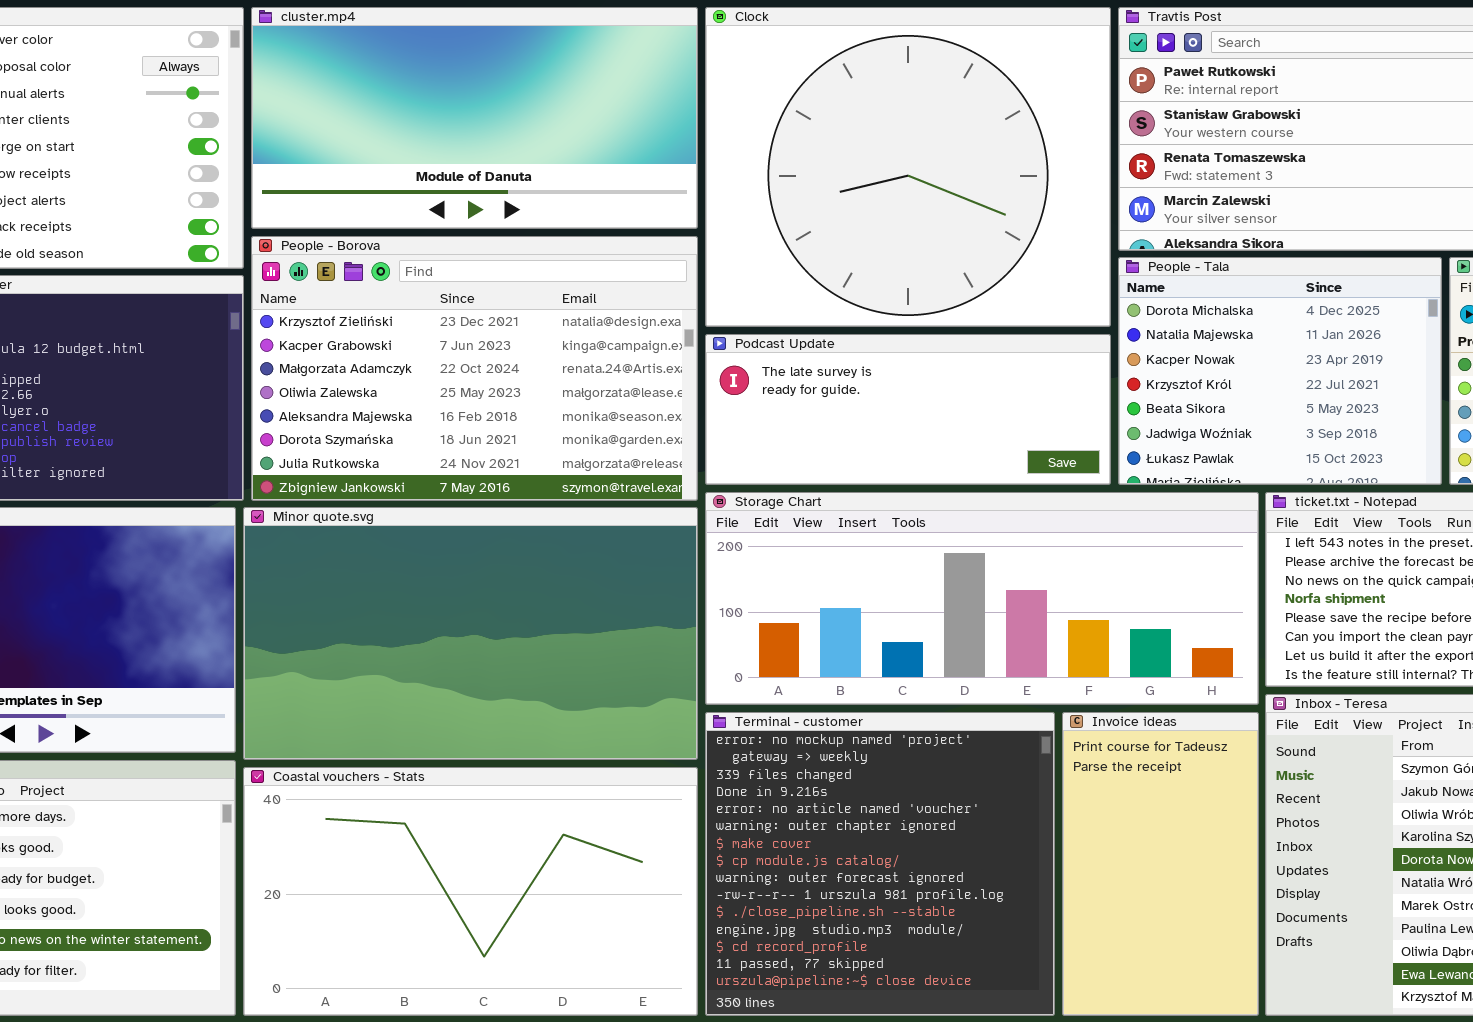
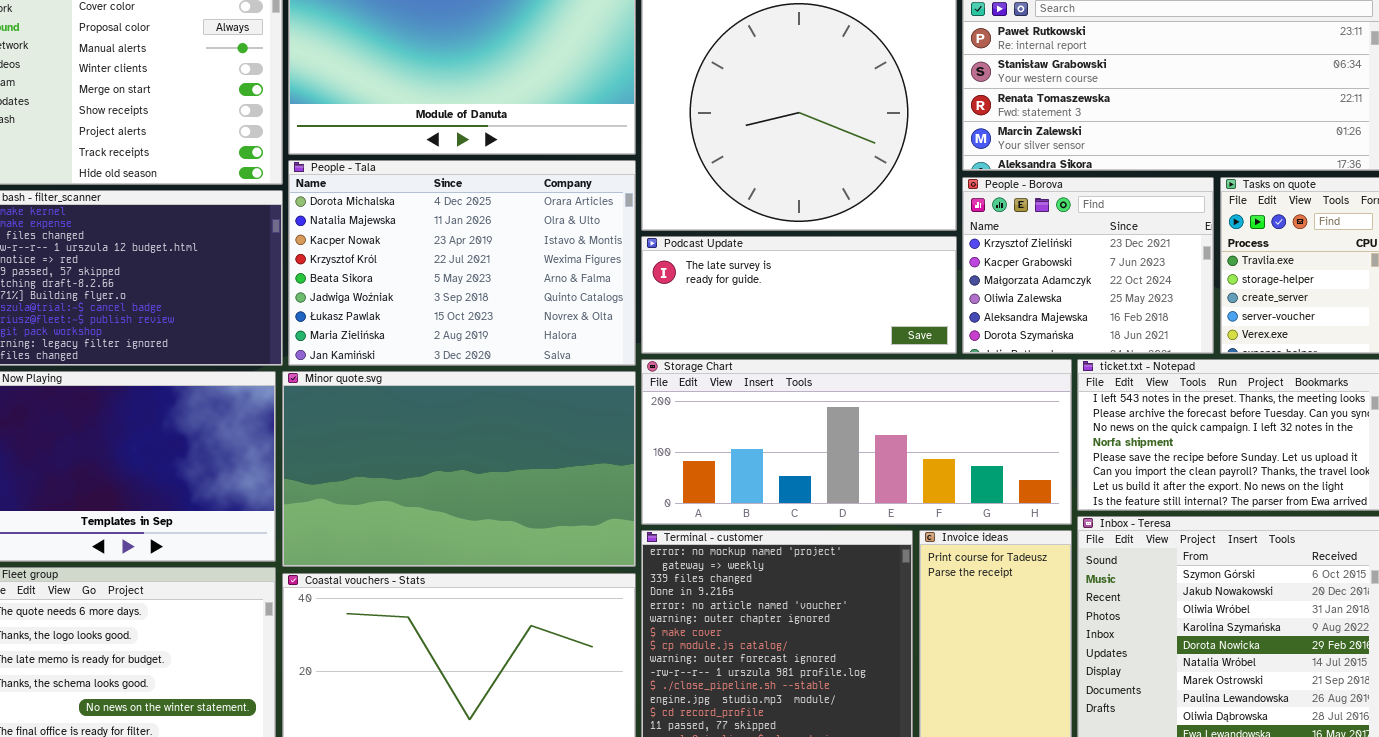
People - Borova: [251,236,698,501] -> [962,177,1214,354], moved, resized
People - Tala: [1118,257,1442,485] -> [288,160,636,366], moved, resized

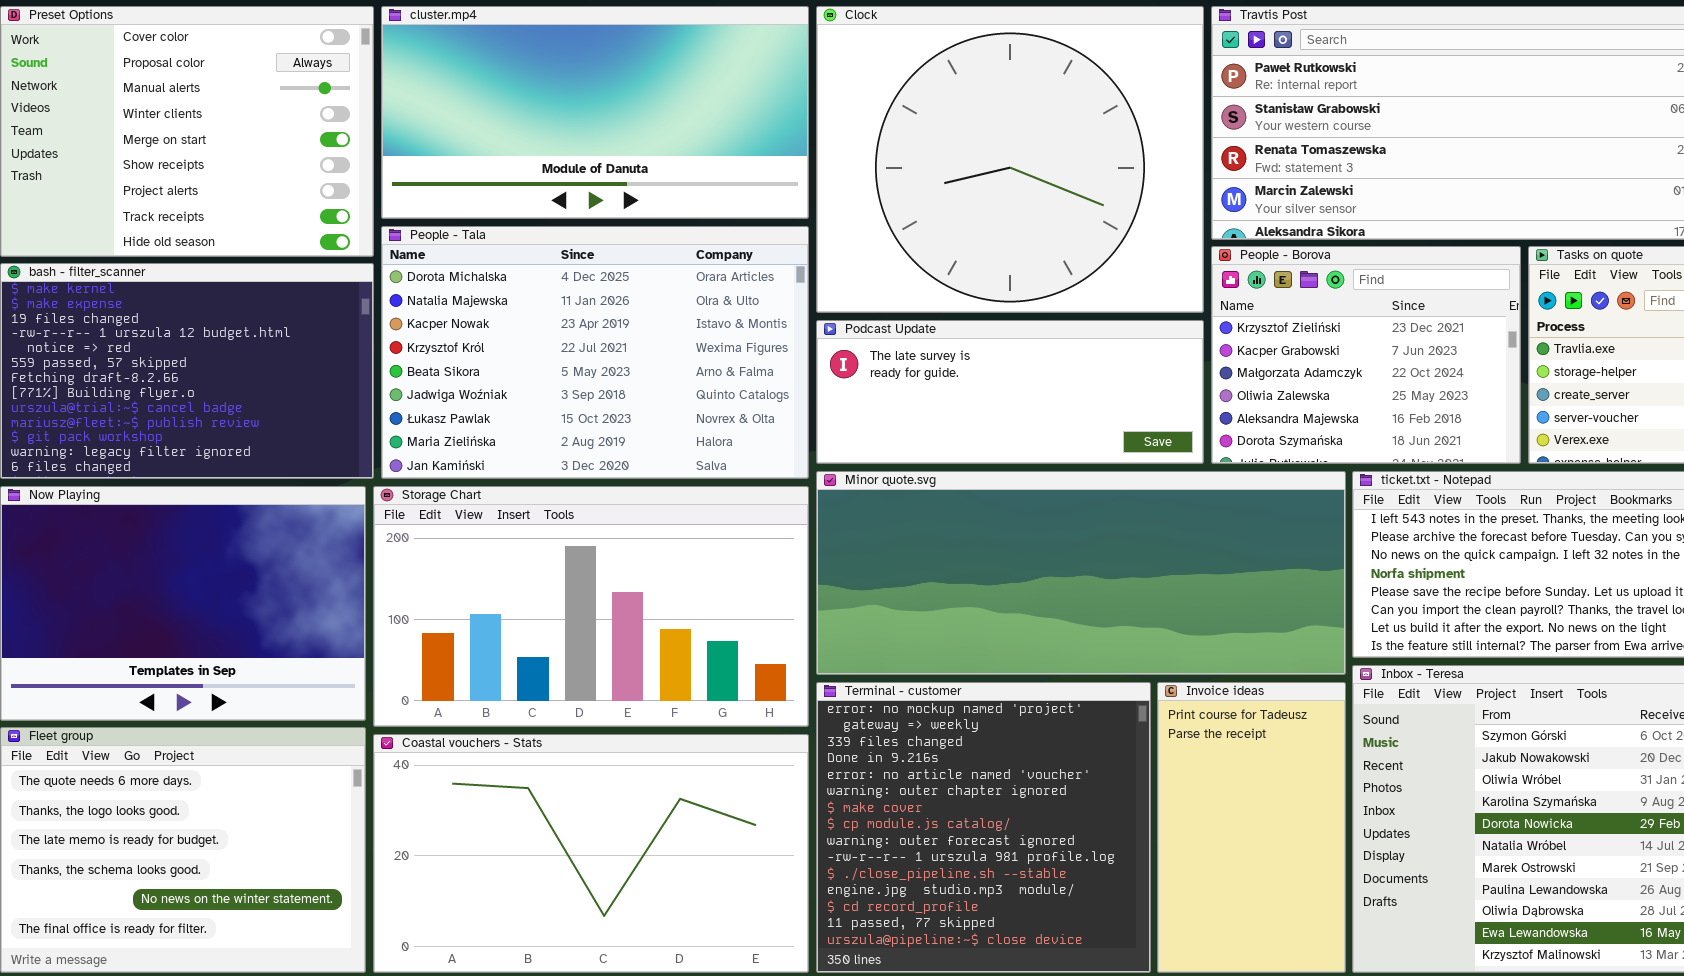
Storage Chart: [641,359,1072,525] -> [373,486,809,727], moved, resized
Minor quote.svg: [282,371,636,567] -> [816,471,1346,675], moved, resized

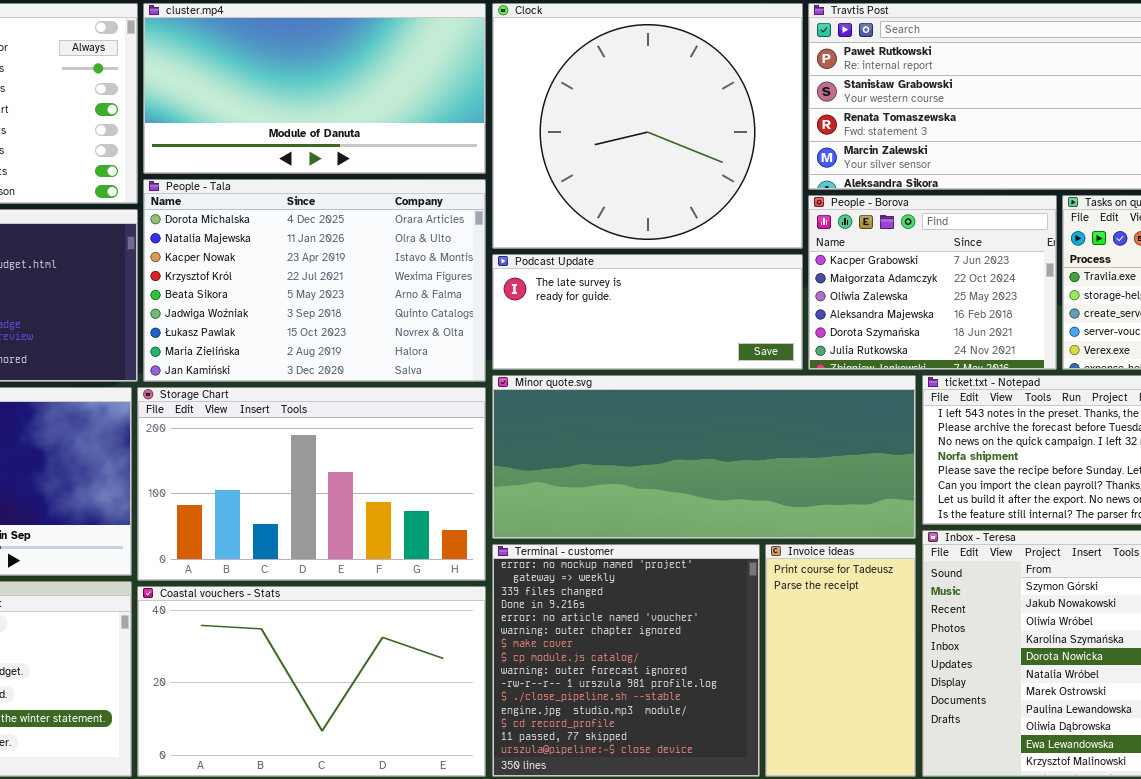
People - Borova: [1211,246,1521,464] -> [808,195,1057,370], scrolled down 1 row

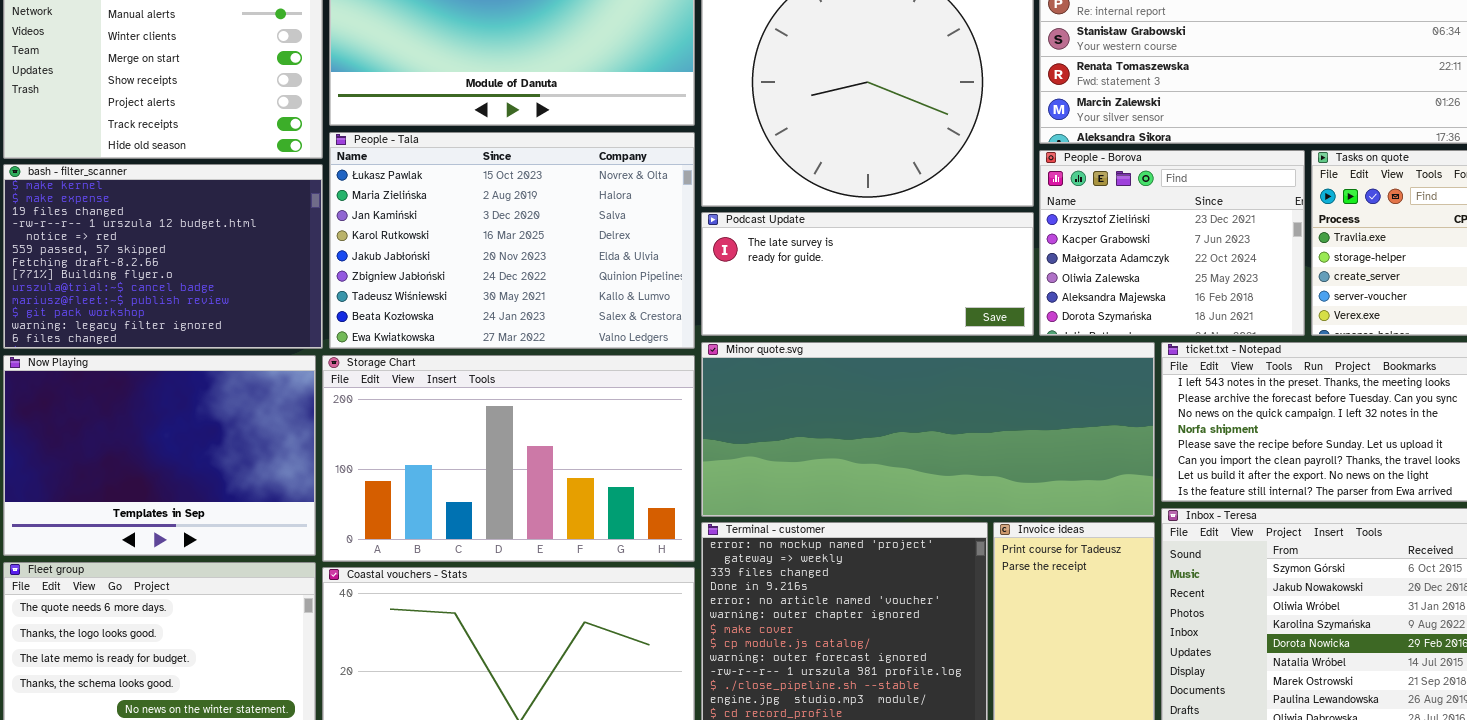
People - Tala: [143,179,486,382] -> [329,132,695,349], scrolled down 6 rows
People - Borova: [808,195,1057,370] -> [1039,150,1305,336], scrolled up 1 row

